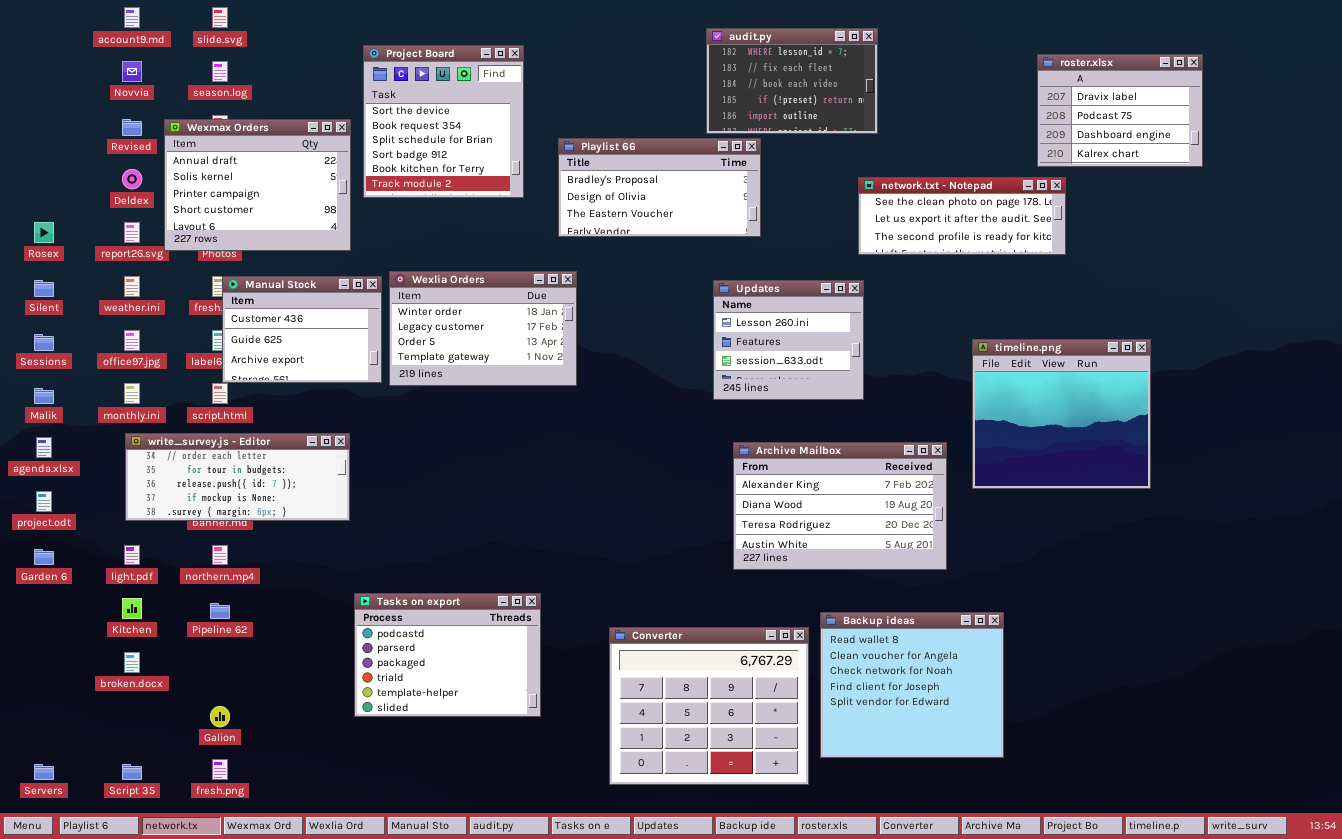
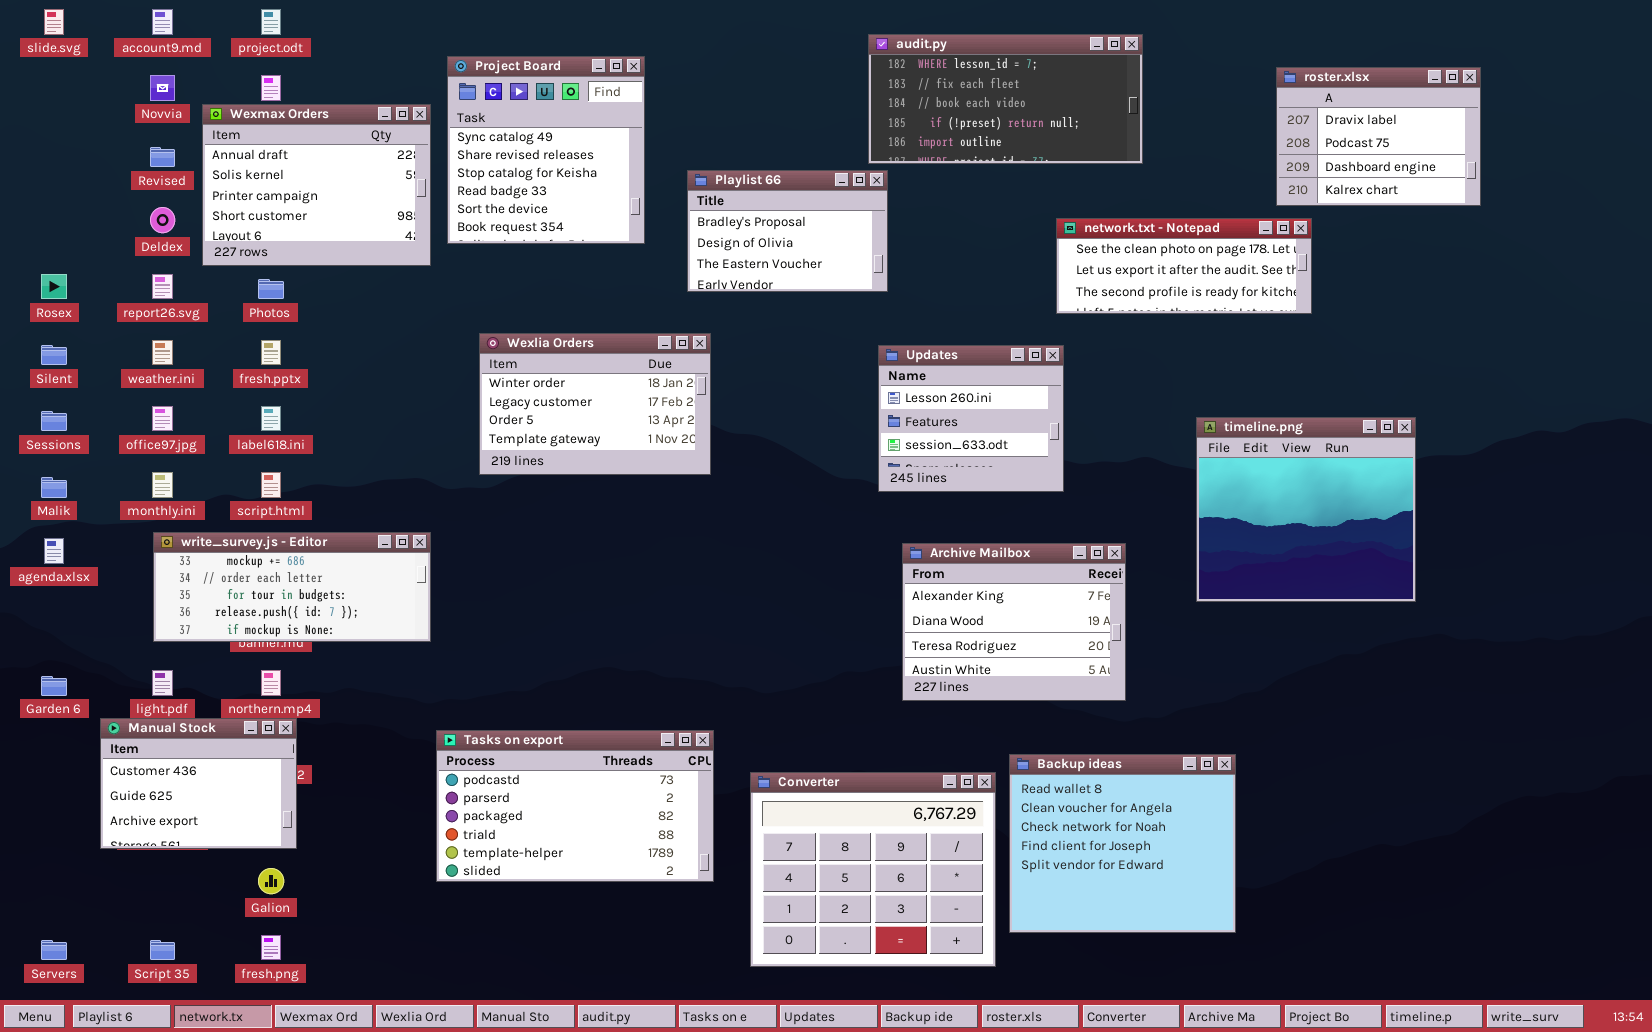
slide.svg: [212,7,228,28] -> [44,9,64,35], moved
audit.py: [706,28,878,134] -> [868,34,1143,164], resized
Project Board: [363,45,524,198] -> [447,56,645,244], scrolled up 4 rows
Wexmax Orders: [164,119,351,251] -> [202,104,431,266], moved
Playlist 66: [558,138,761,237] -> [687,170,888,292], resized
Manual Stock: [222,276,382,383] -> [100,718,297,849], moved
write_survey.js - Editor: [125,433,350,521] -> [153,532,431,642], scrolled up 1 row
Archive Mailbox: [733,442,947,570] -> [902,543,1126,701], resized
project.odt: [36,491,52,512] -> [261,9,281,35], moved
Tasks on export: [354,593,541,717] -> [436,730,714,882], resized

